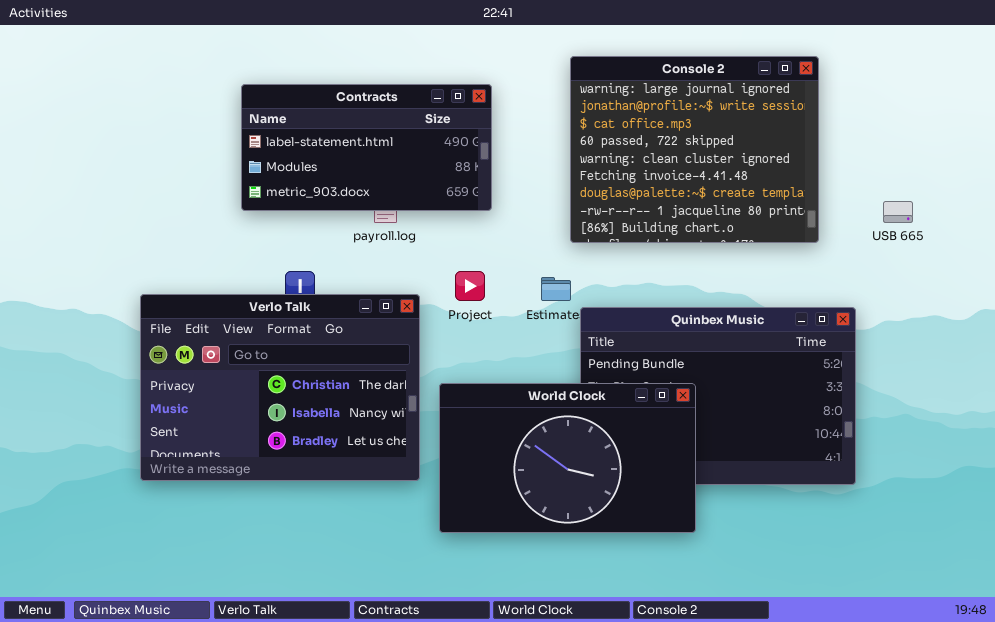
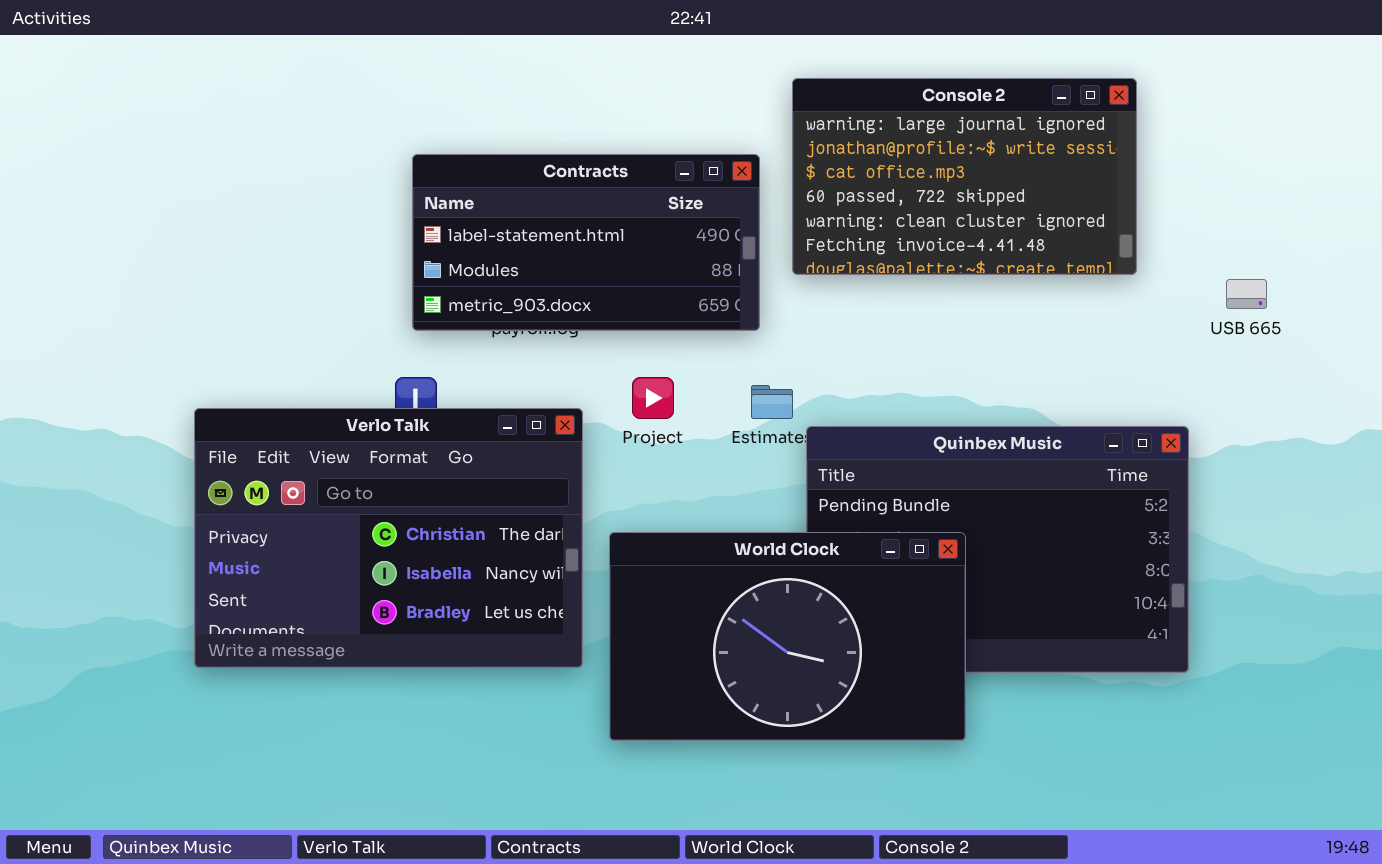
Console 2: [570,56,819,243] -> [792,78,1137,275], resized
Contracts: [241,84,492,211] -> [412,154,760,331], moved

